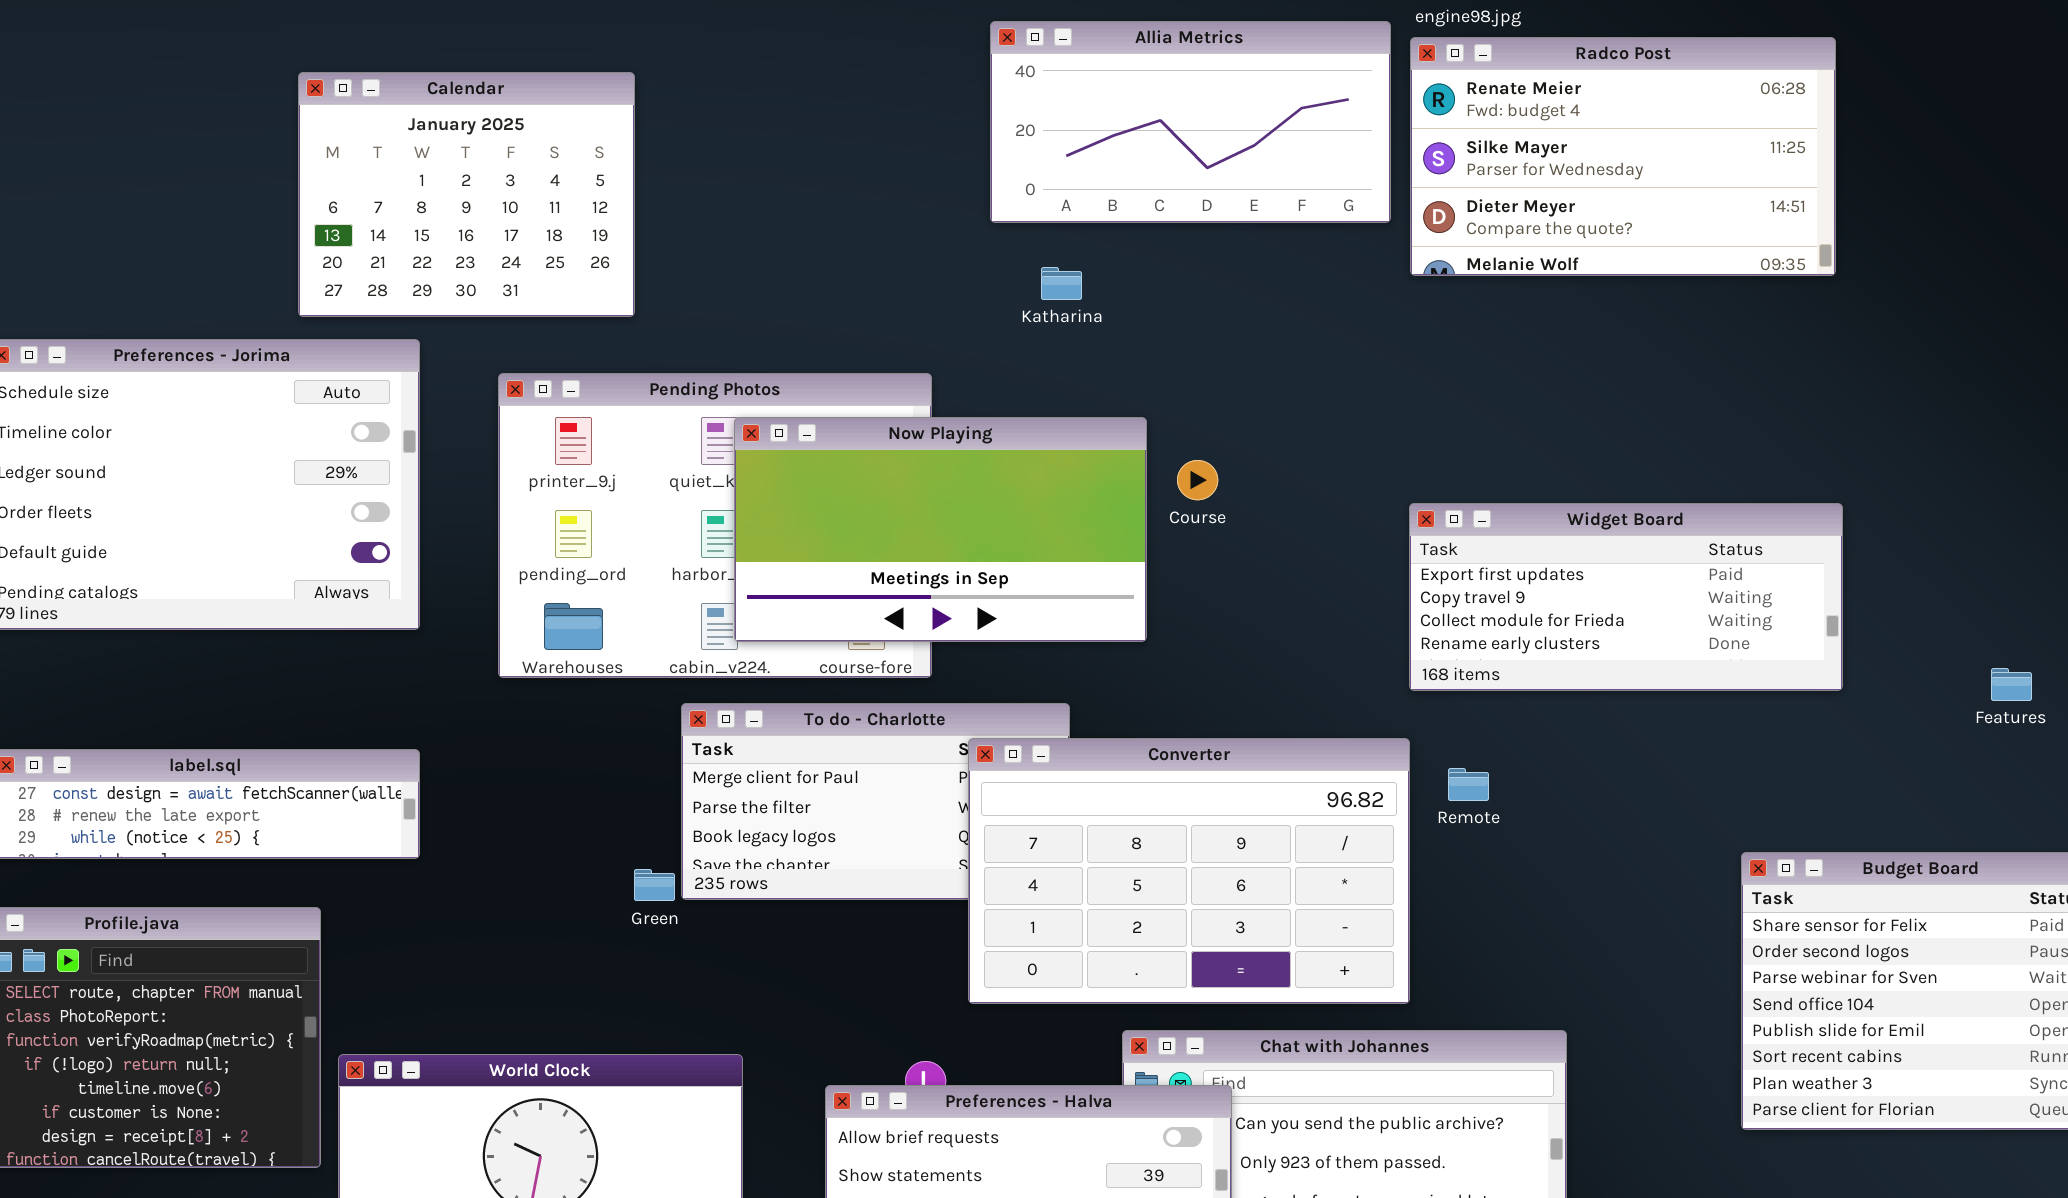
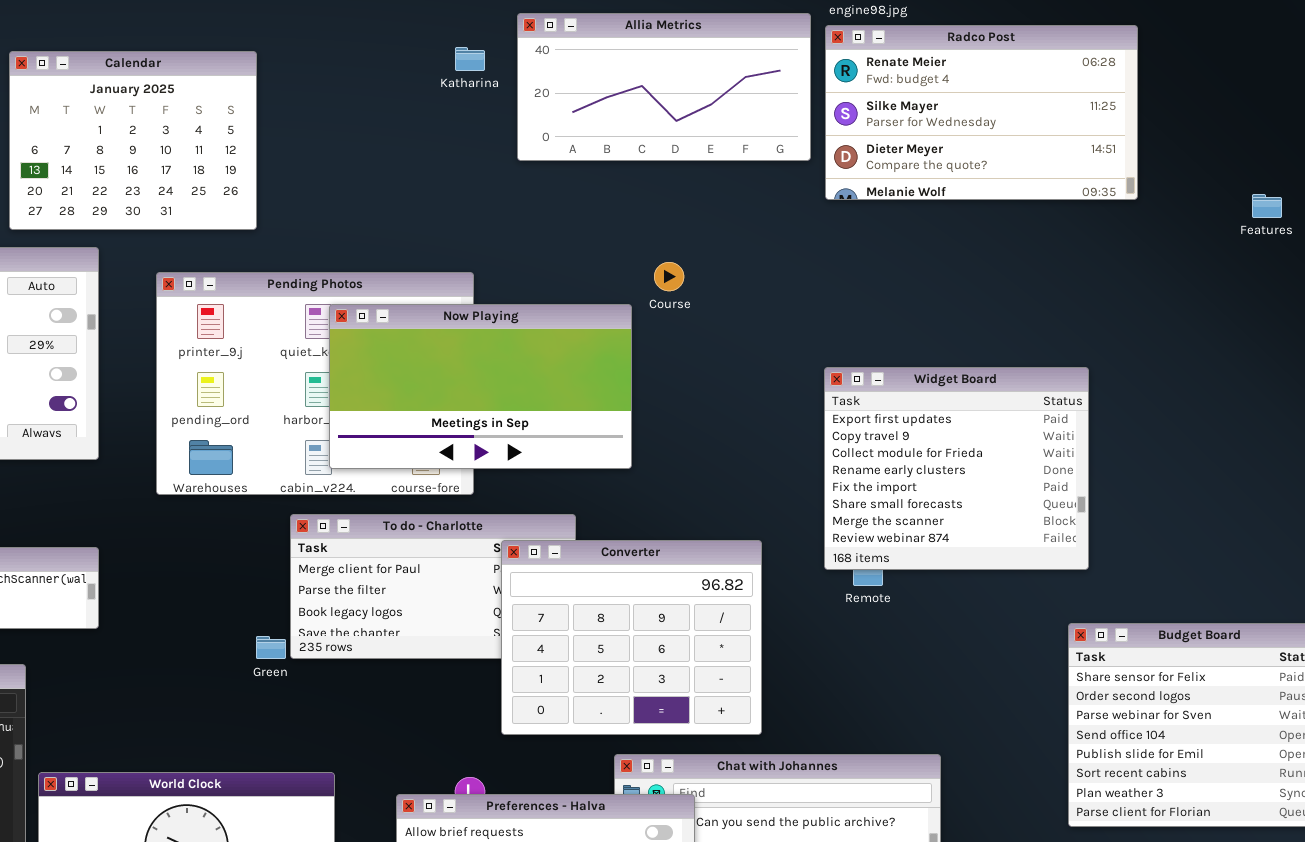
Katharina: [1041,267,1082,300] -> [455,47,485,71], moved
Course: [1177,460,1218,500] -> [654,262,684,291], moved
Widget Board: [1409,503,1843,691] -> [824,367,1089,570], resized
Features: [1991,668,2032,701] -> [1252,194,1282,218], moved
Converter: [968,738,1410,1004] -> [501,540,762,735], resized

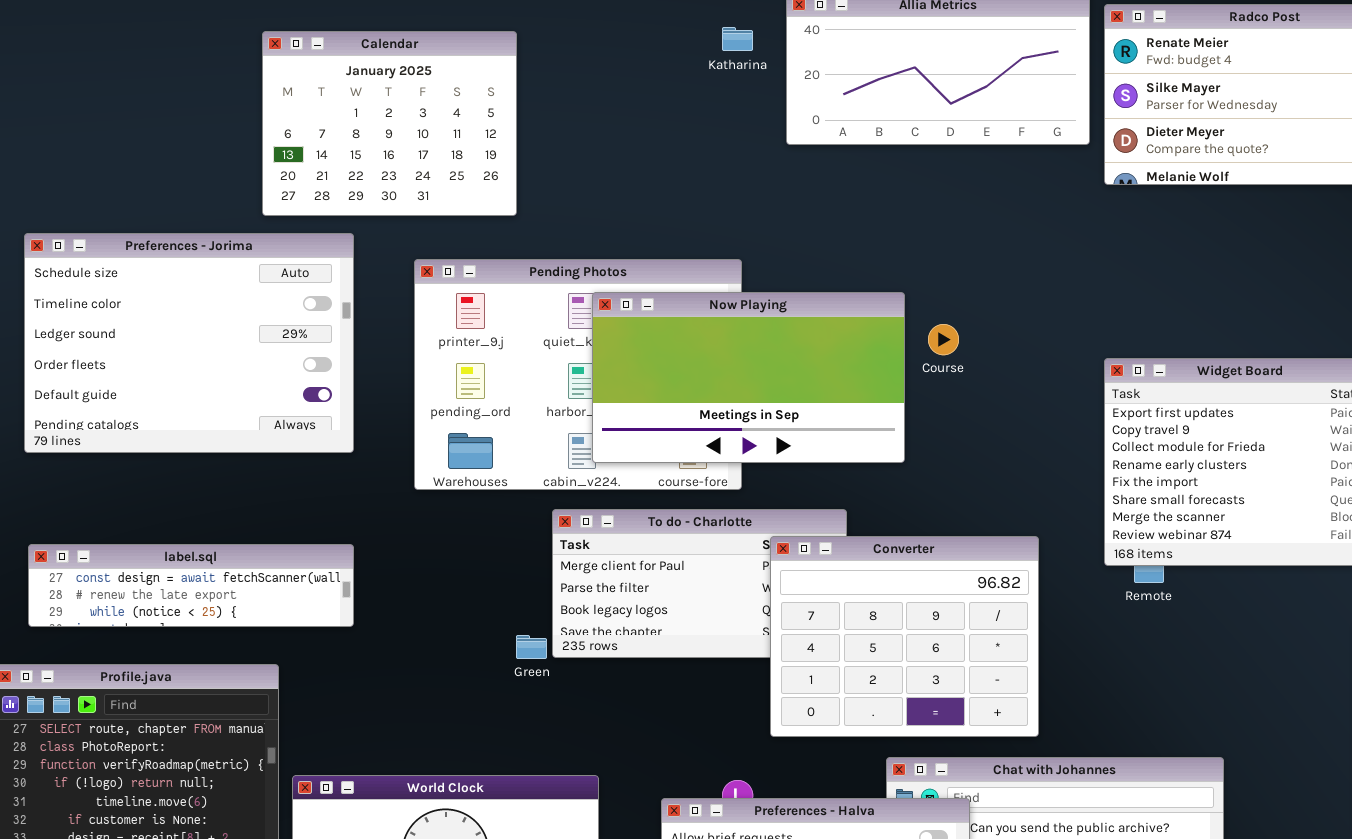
Course: [654,262,684,291] -> [928,324,959,355], moved

